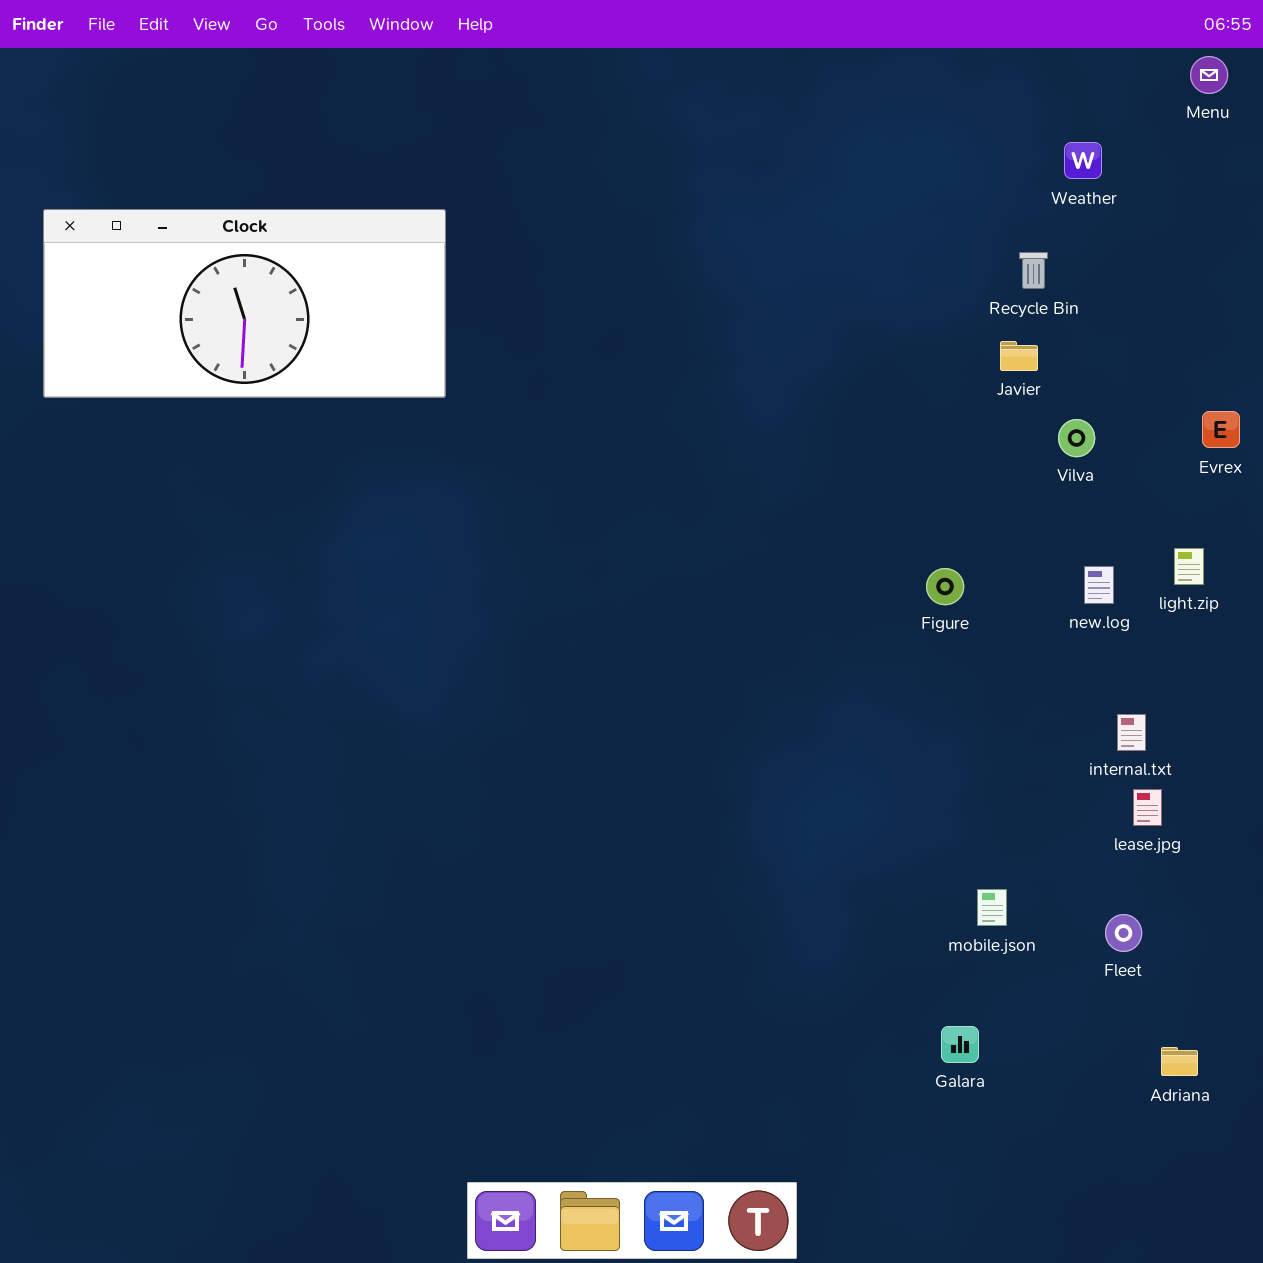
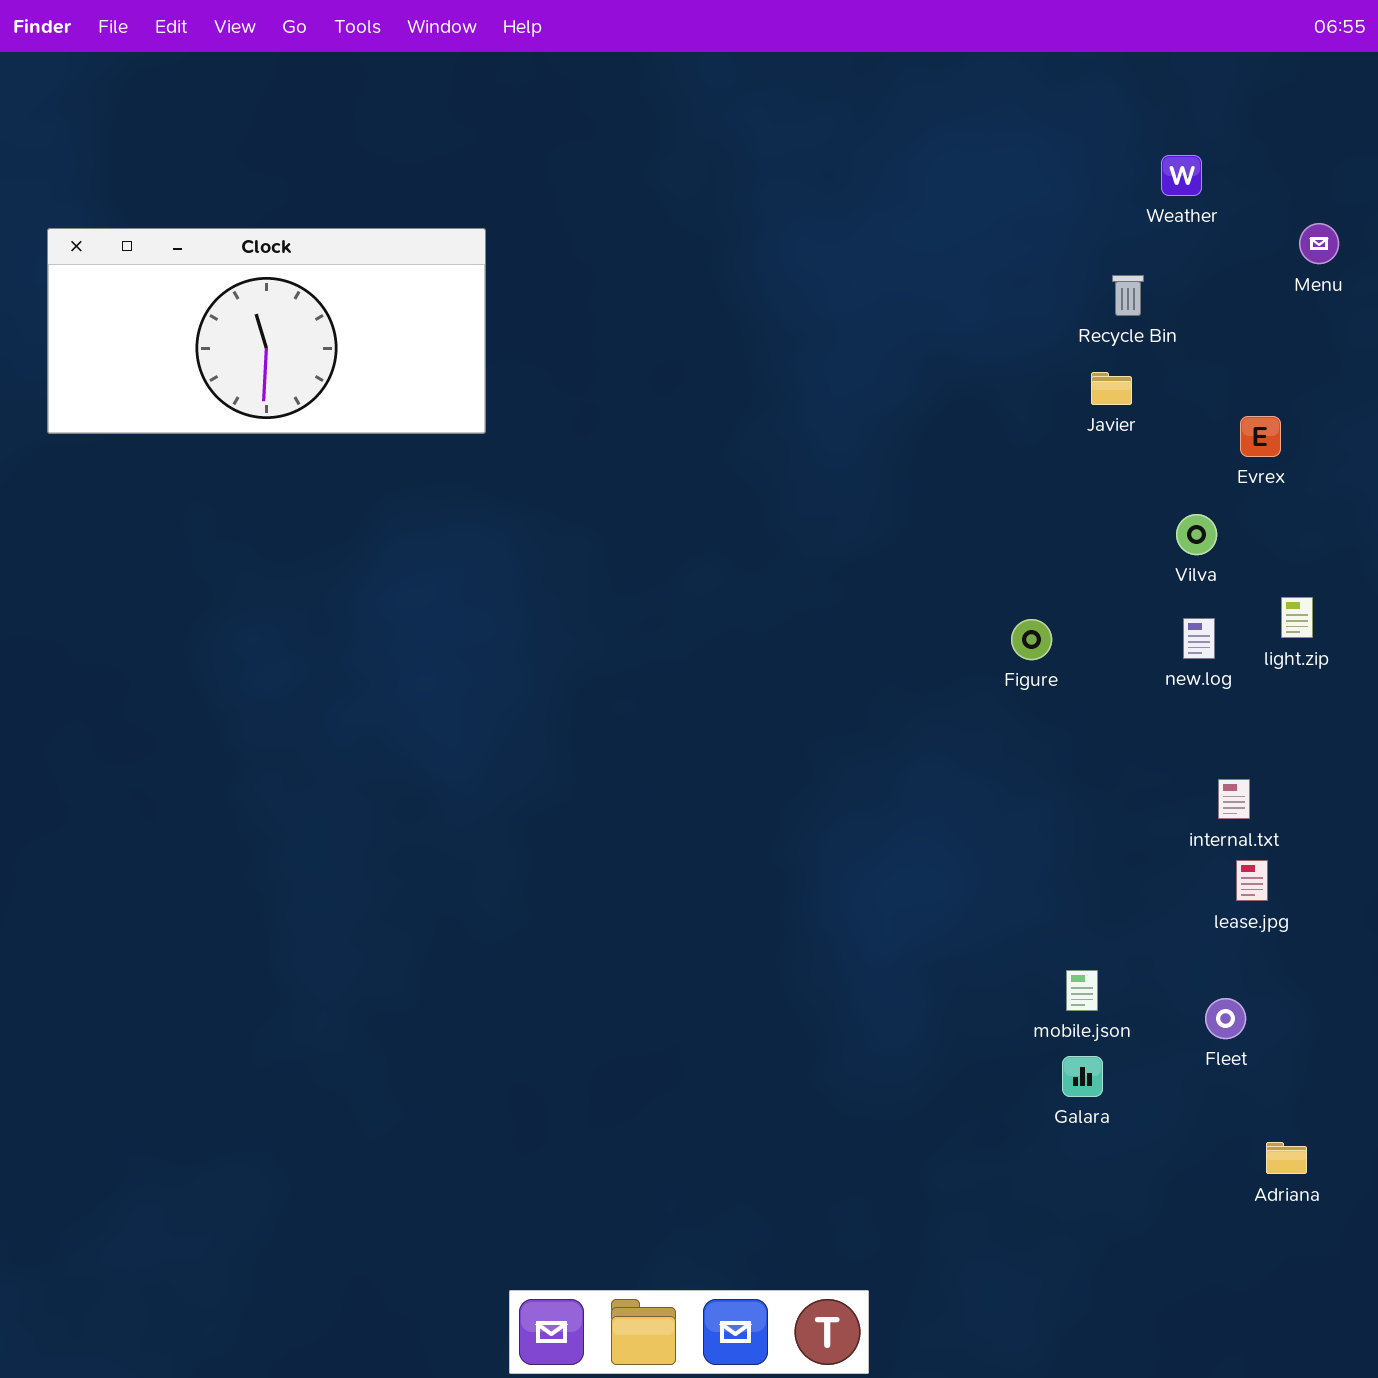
Menu: [1190,56,1228,94] -> [1299,223,1339,264], moved
Evrex: [1202,411,1240,448] -> [1240,416,1281,457], moved
Vilva: [1058,419,1095,457] -> [1176,514,1217,555], moved
Galara: [941,1026,979,1063] -> [1062,1056,1103,1097], moved

